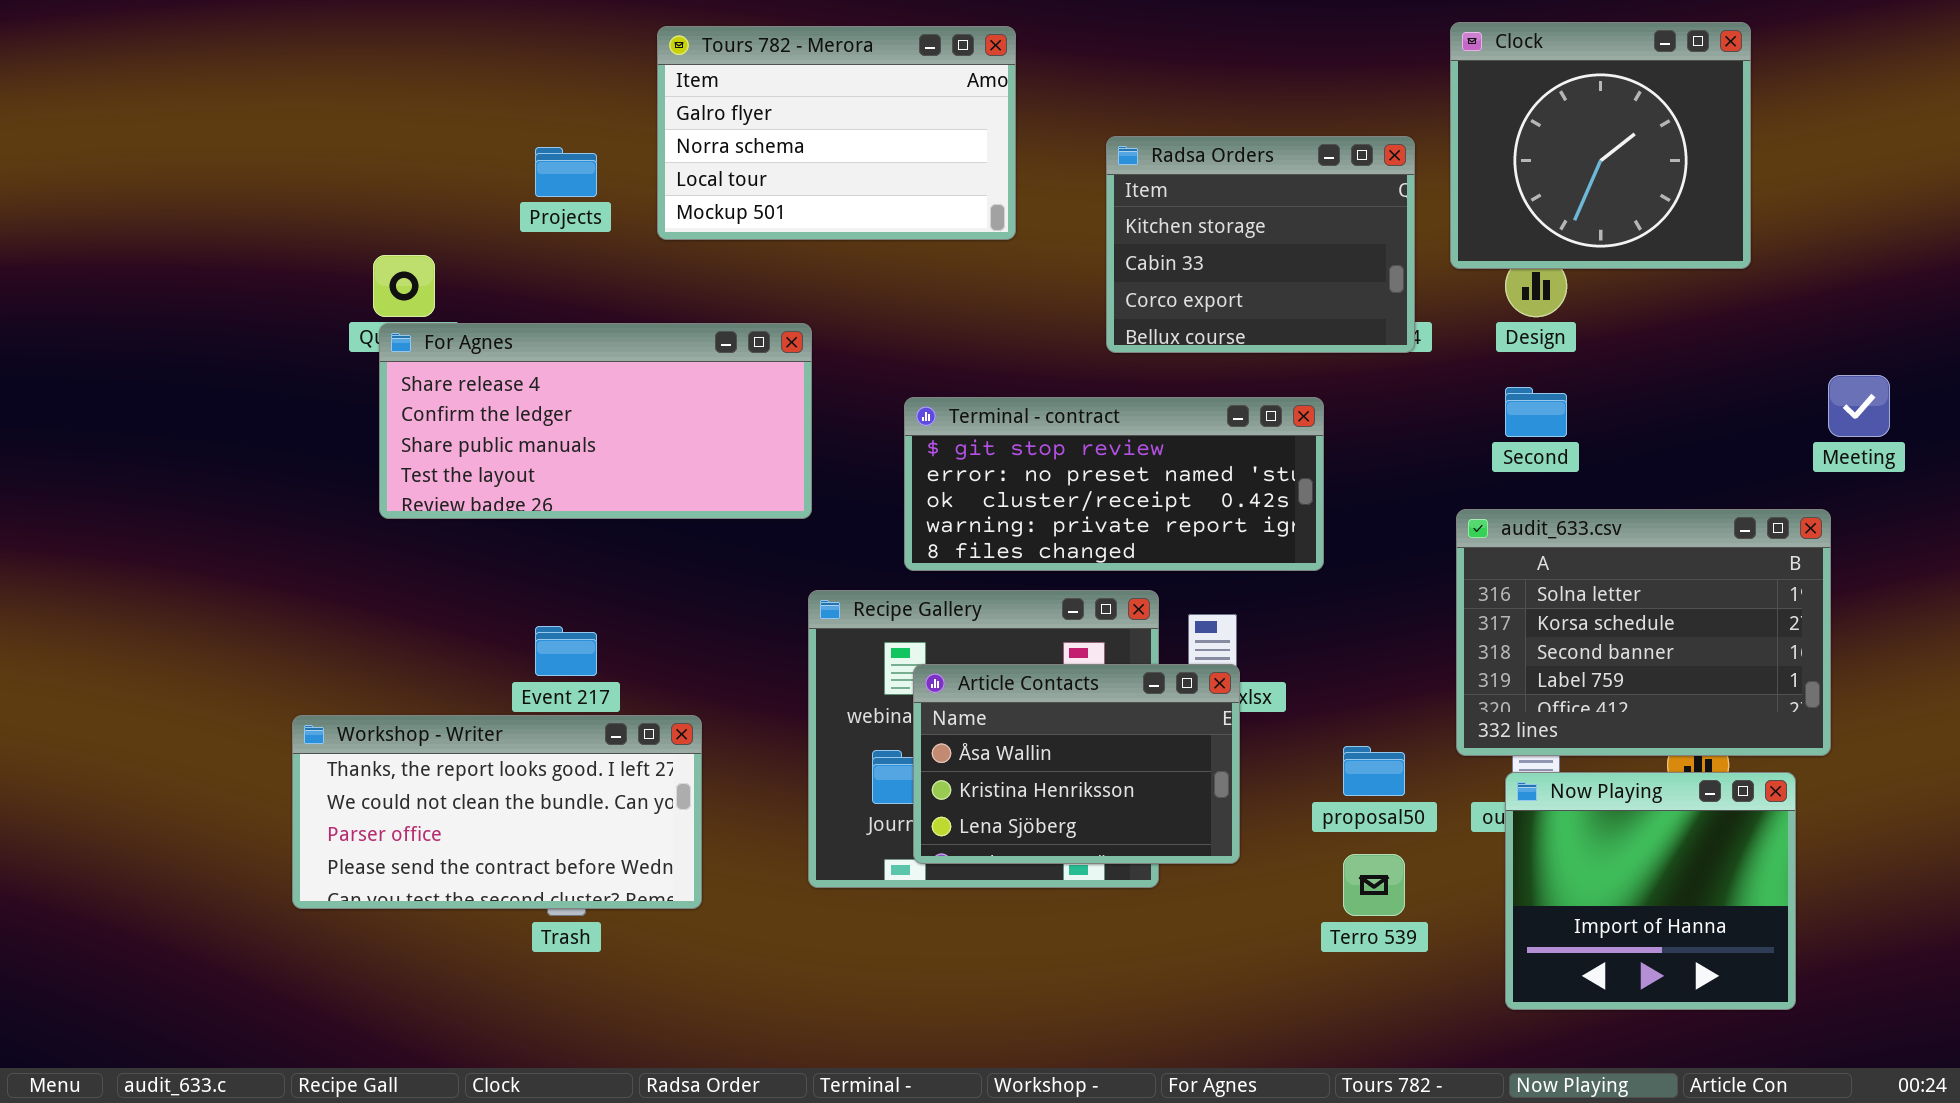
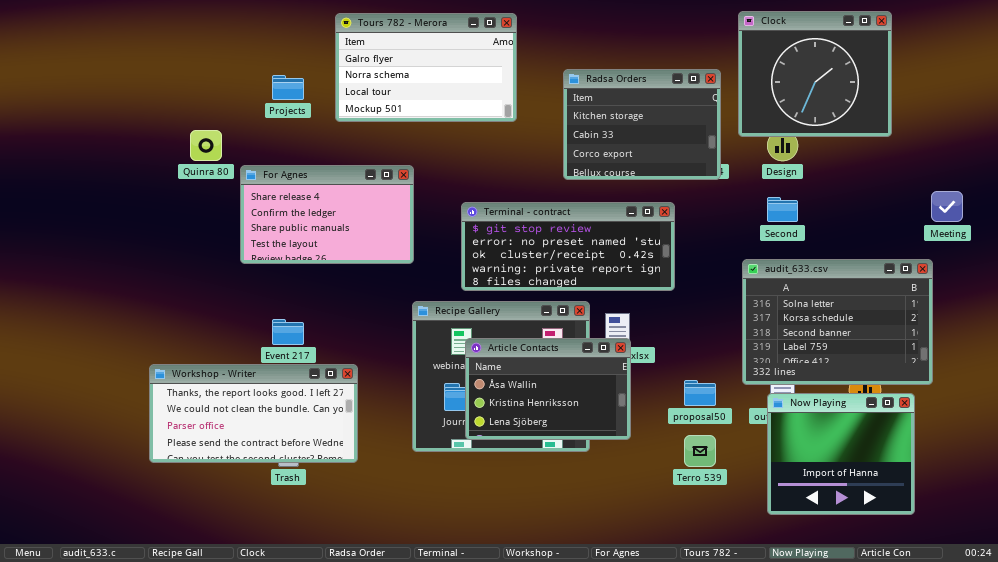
For Agnes: [379,323,812,519] -> [240,165,414,264], resized

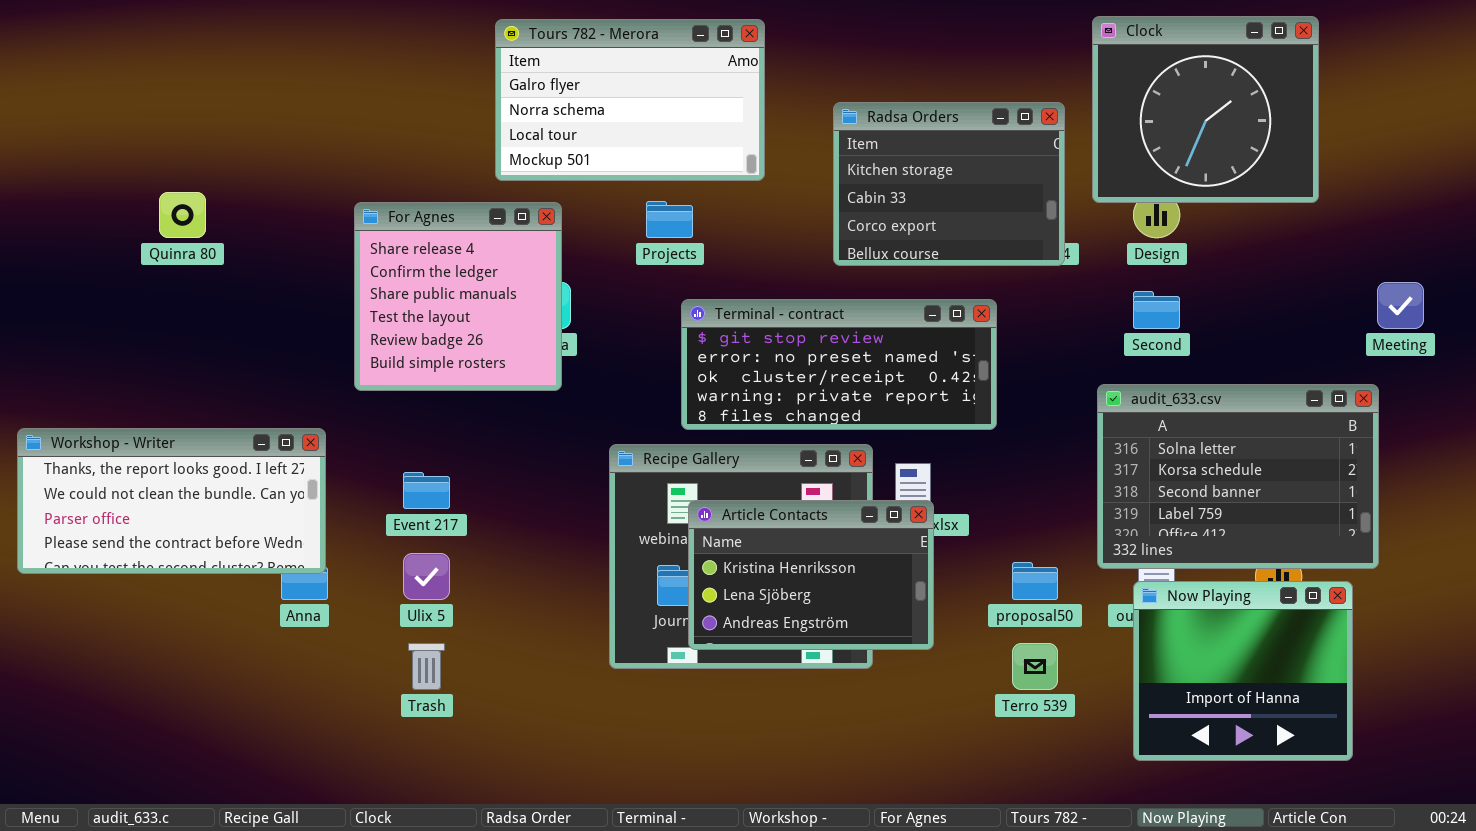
Projects: [272,75,304,100] -> [646,201,693,238], moved
Quinra 80: [190,130,222,161] -> [159,192,206,238], moved
For Agnes: [240,165,414,264] -> [354,202,562,391], resized
Article Contacts: [465,338,631,440] -> [688,500,934,650], scrolled down 1 row
Workshop - Writer: [149,364,358,463] -> [17,428,326,574], moved

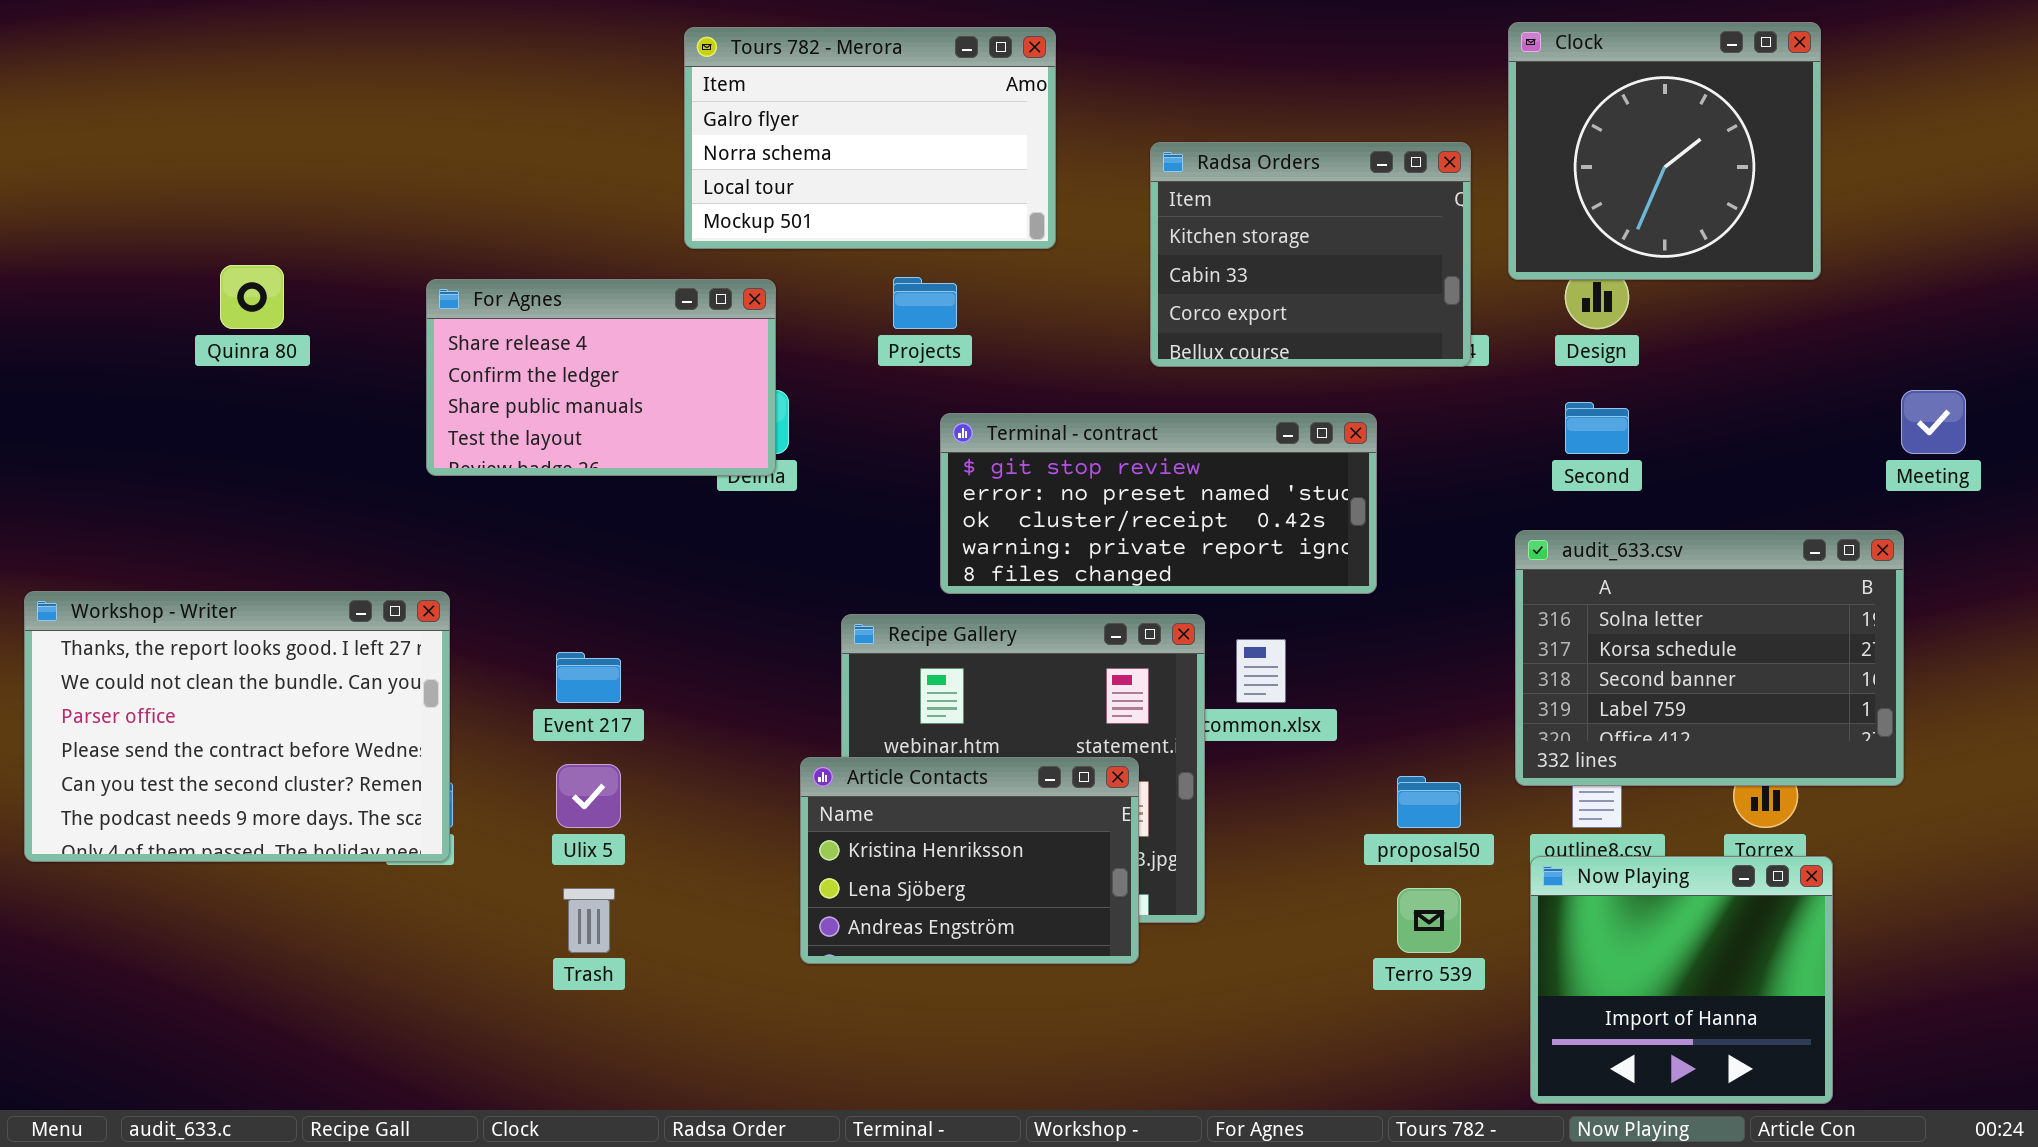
For Agnes: [354,202,562,391] -> [426,279,776,476], resized
Workshop - Writer: [17,428,326,574] -> [24,591,450,862], resized
Article Contacts: [688,500,934,650] -> [800,757,1139,964], moved
Now Playing: [1133,581,1353,761] -> [1530,856,1833,1104], moved

